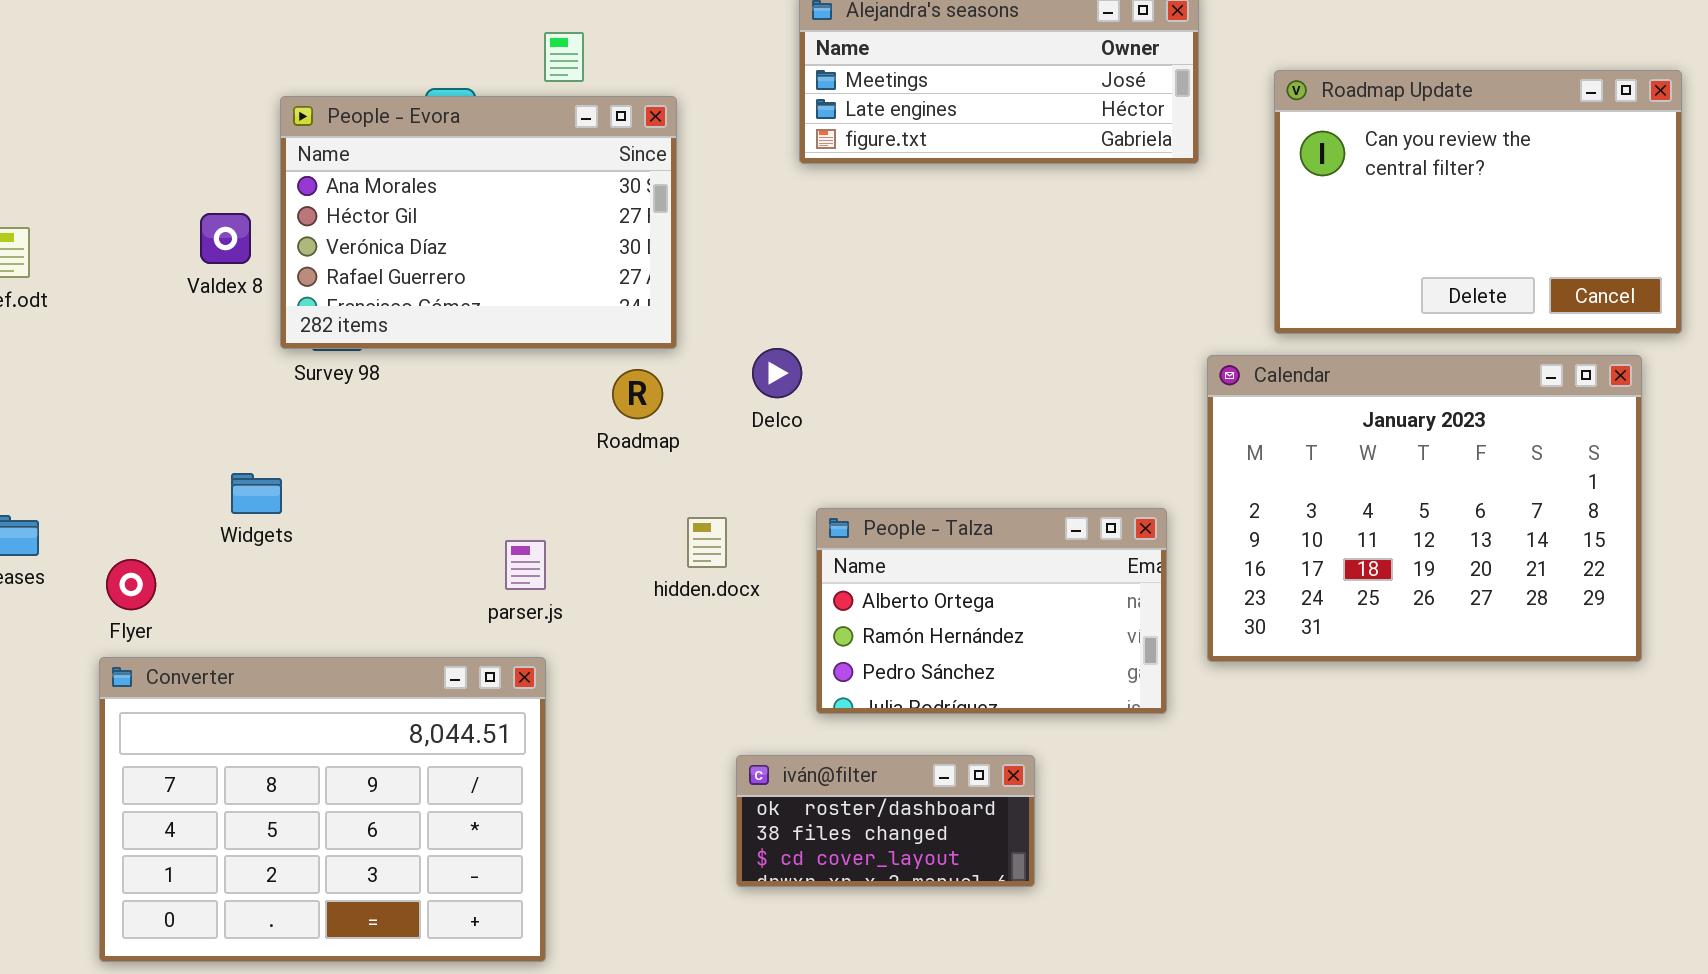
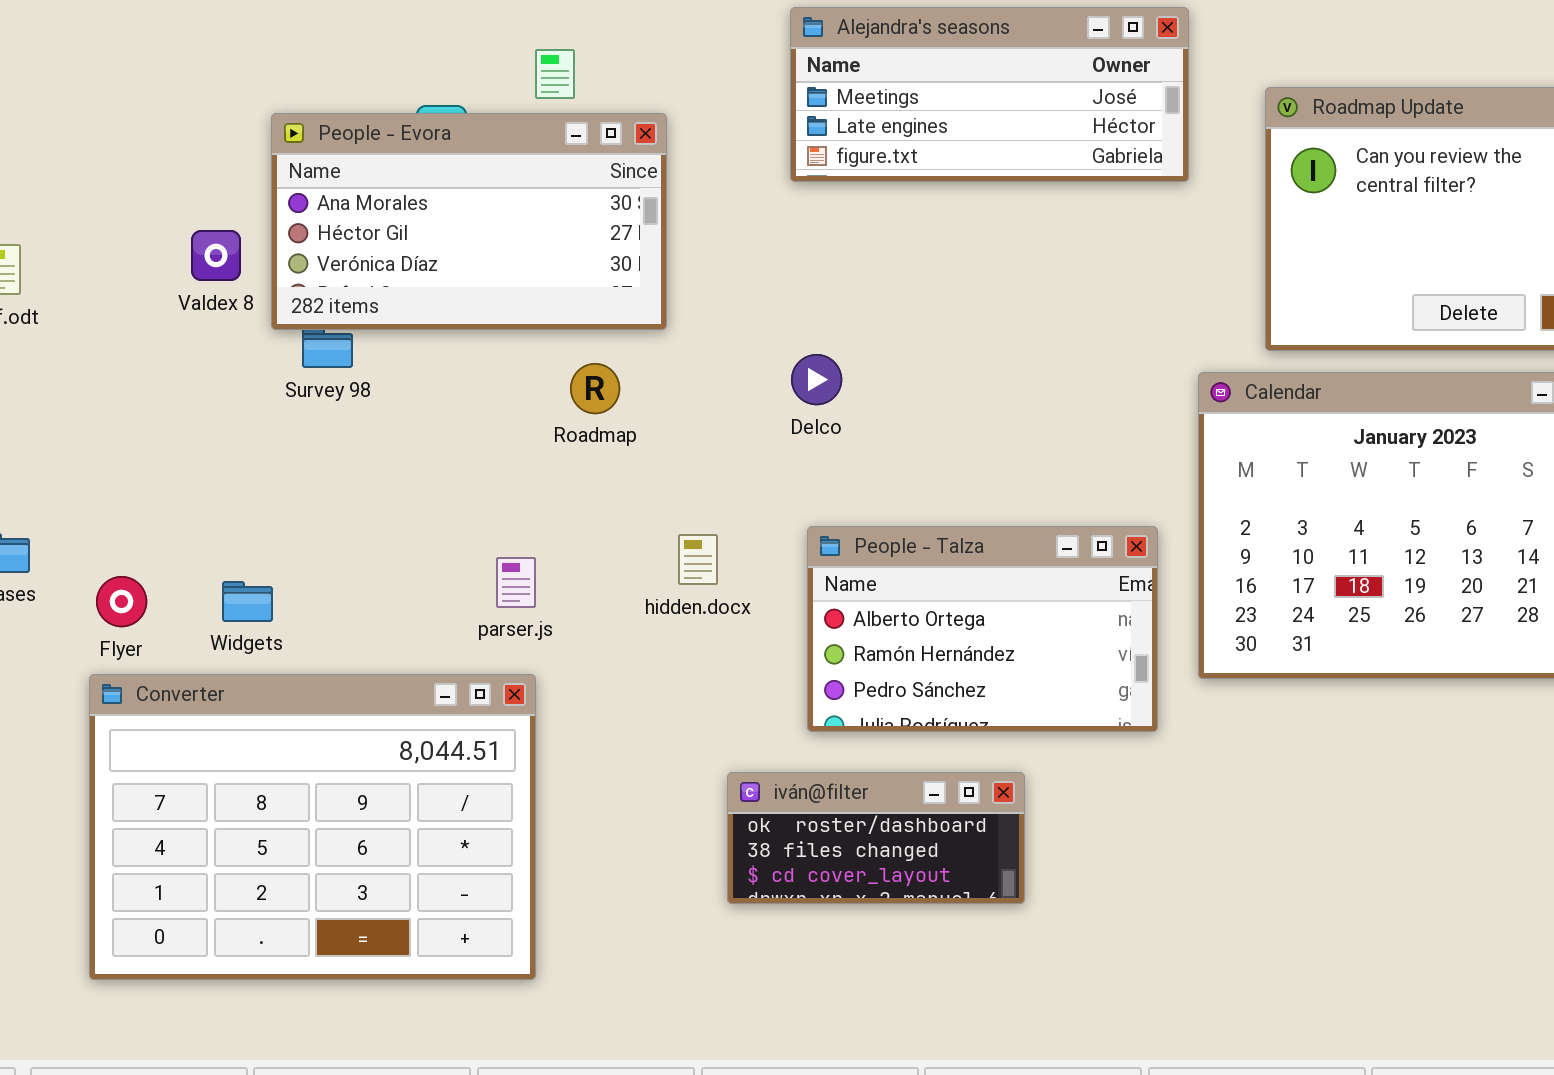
People - Evora: [280,96,677,349] -> [271,113,667,330], resized
Delco: [752,348,802,398] -> [791,354,842,405], moved
Roadmap: [612,369,663,419] -> [570,363,620,414], moved
Widgets: [231,473,282,514] -> [222,581,273,622], moved

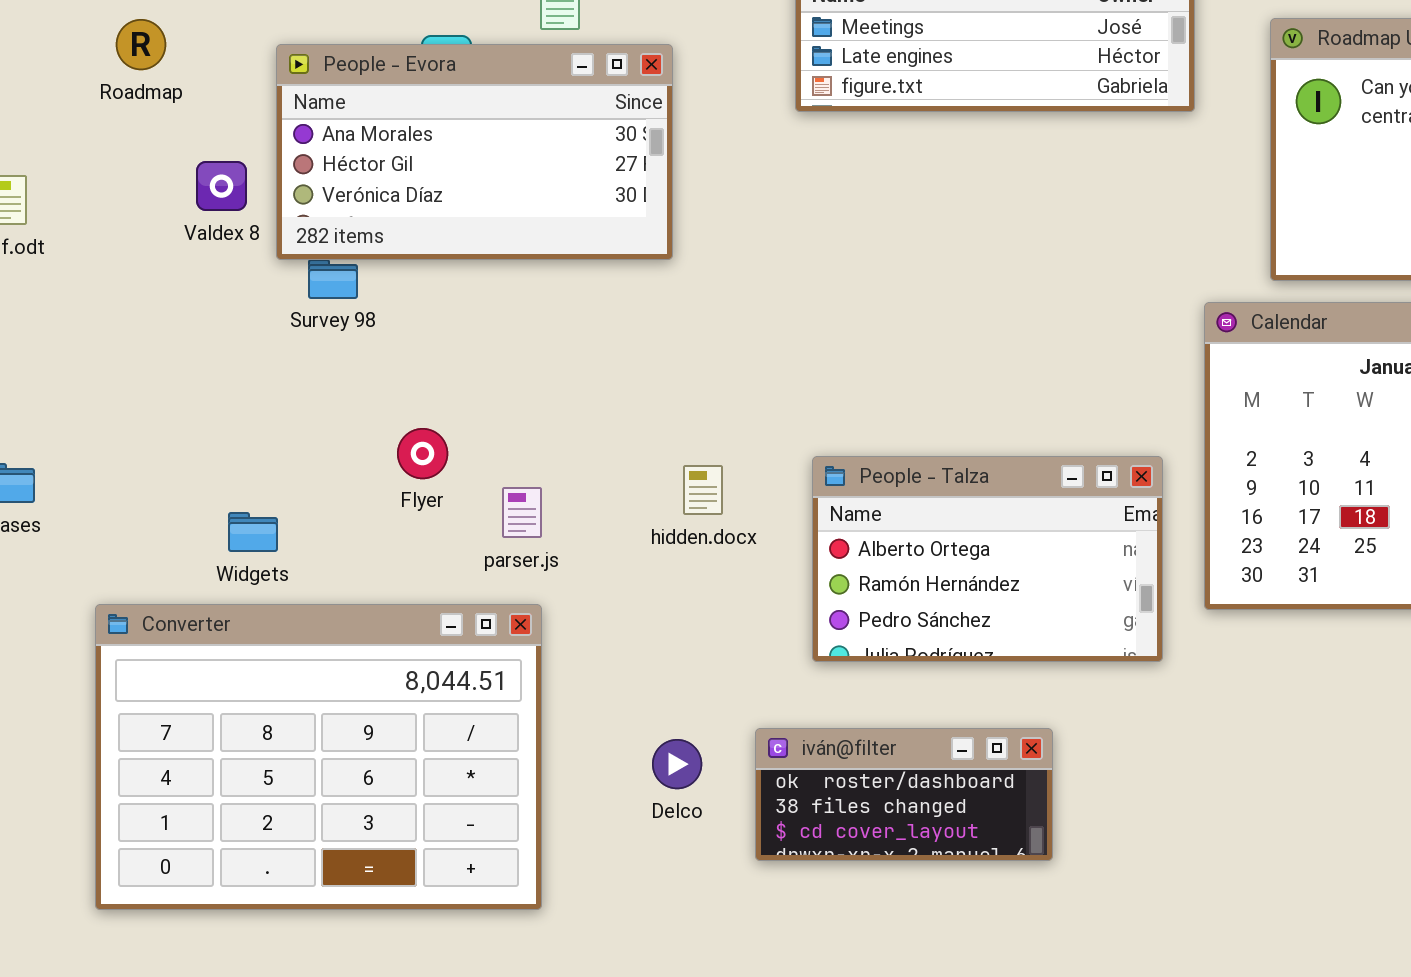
Delco: [791,354,842,405] -> [652,739,702,789], moved
Roadmap: [570,363,620,414] -> [116,19,166,70], moved
Flyer: [96,576,147,627] -> [397,428,448,479], moved
iván@filter: [727,772,1025,904] -> [755,728,1053,861], moved

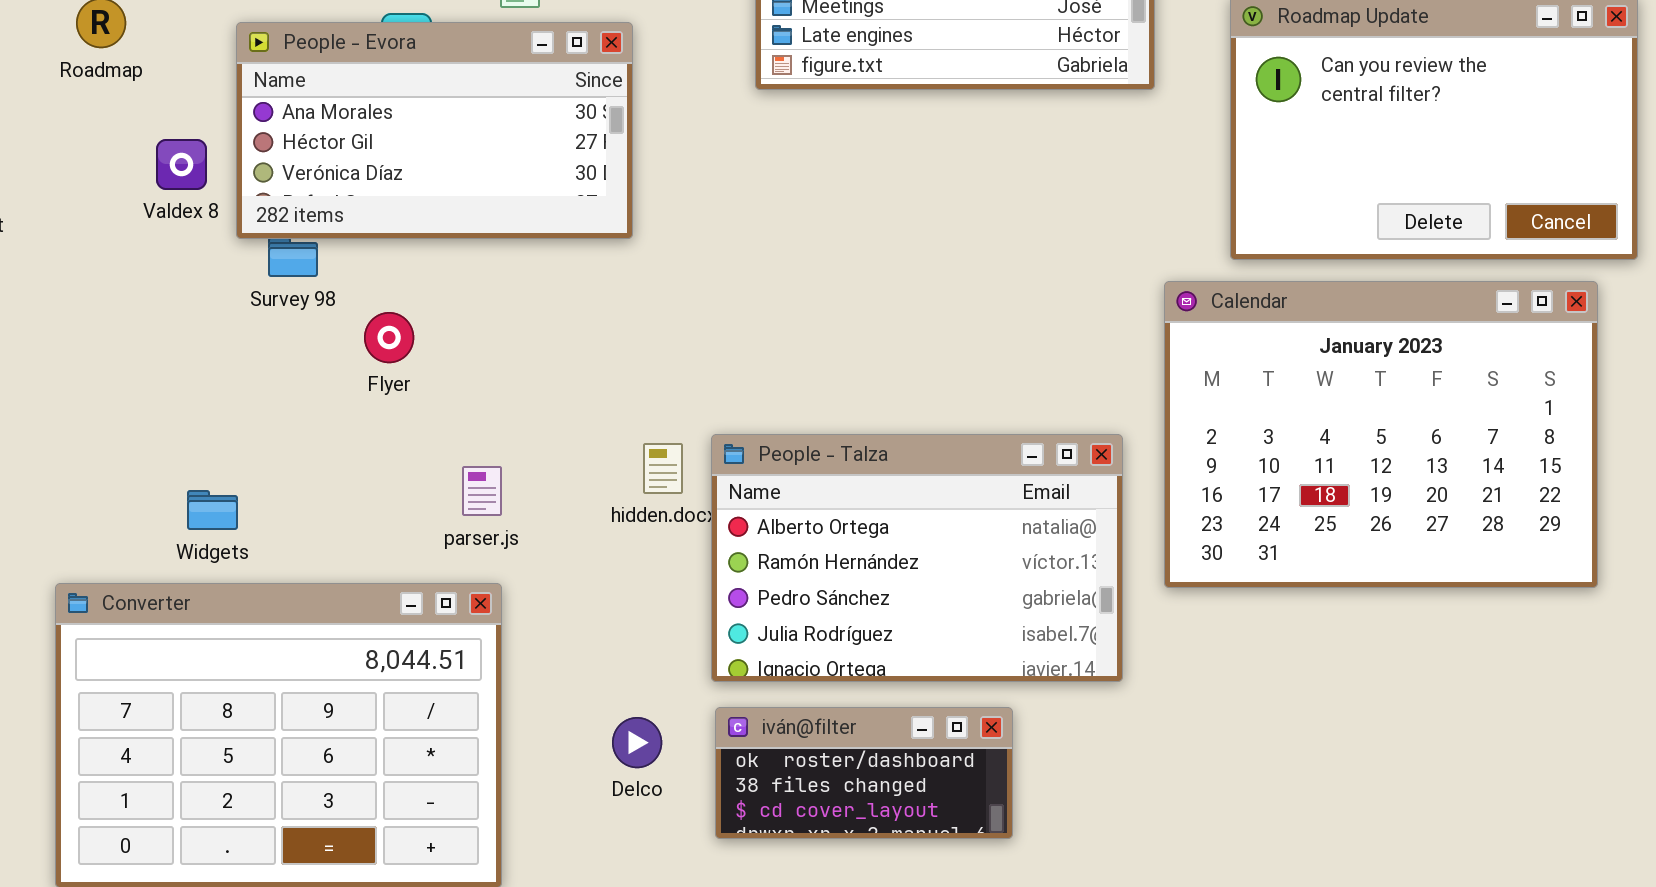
Flyer: [397,428,448,479] -> [364,312,414,363], moved
People - Talza: [812,456,1163,662] -> [711,434,1123,682], resized

